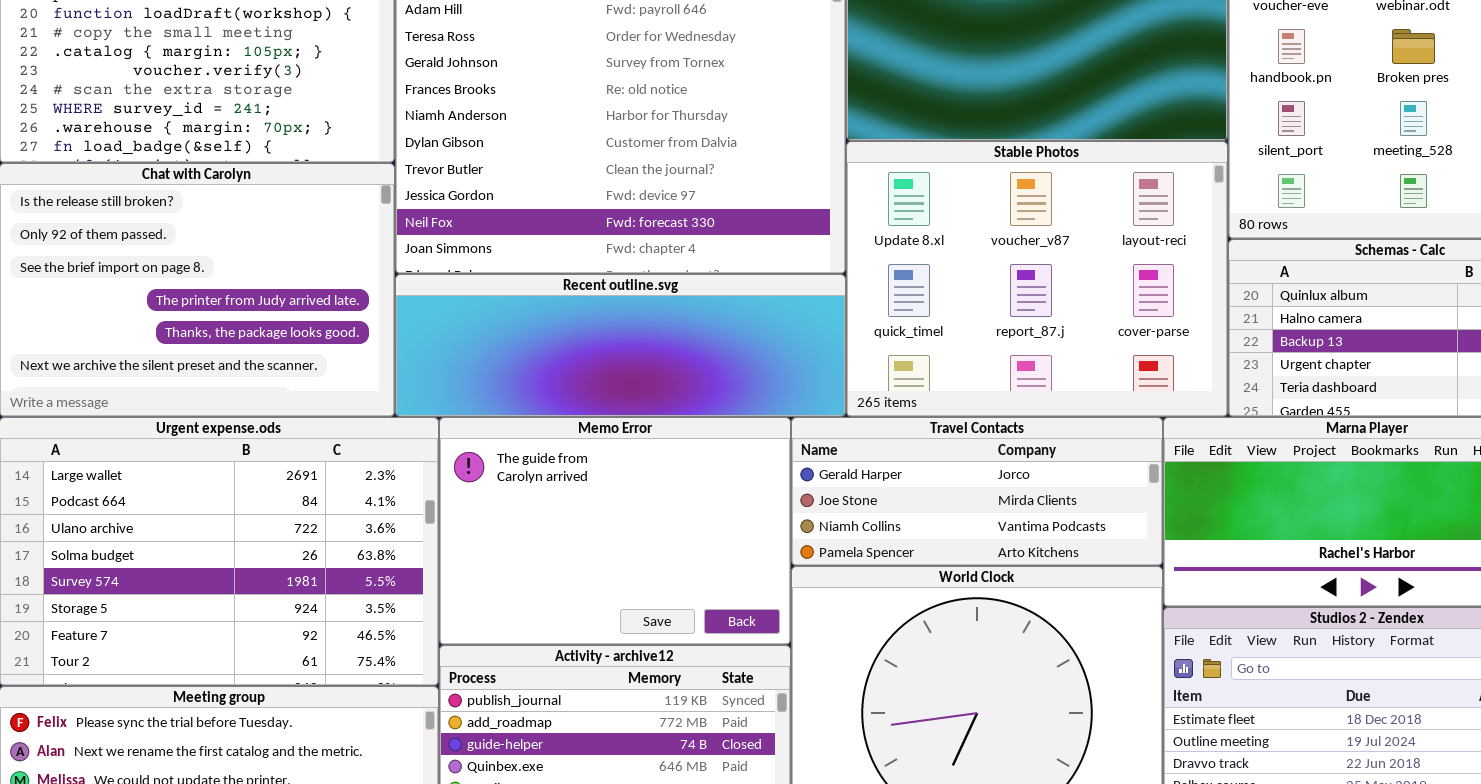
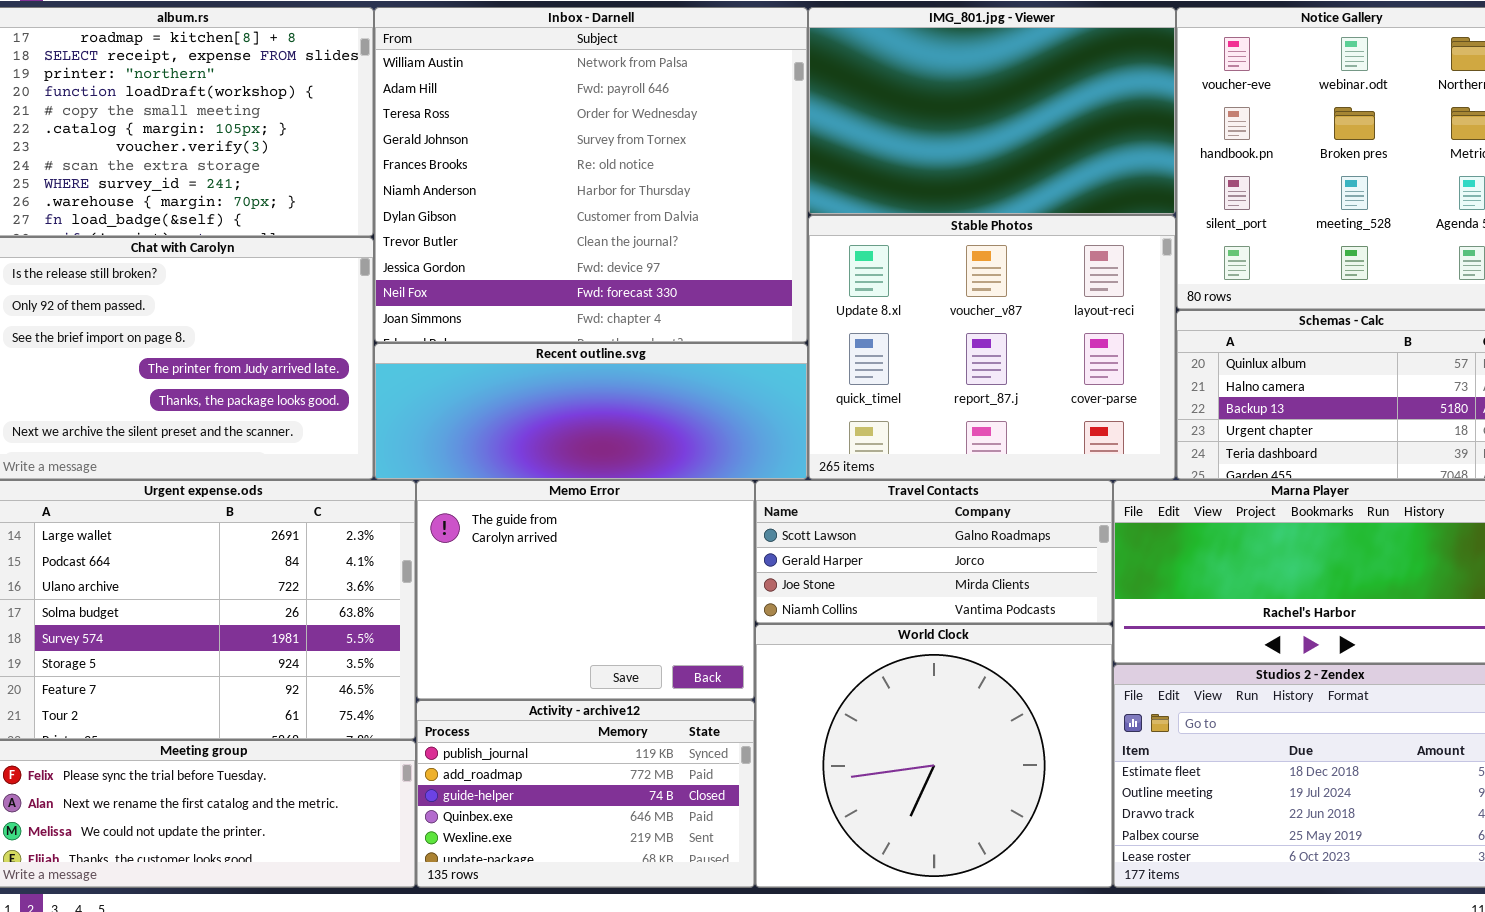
Travel Contacts: [791,417,1163,566] -> [755,480,1113,624], scrolled up 1 row

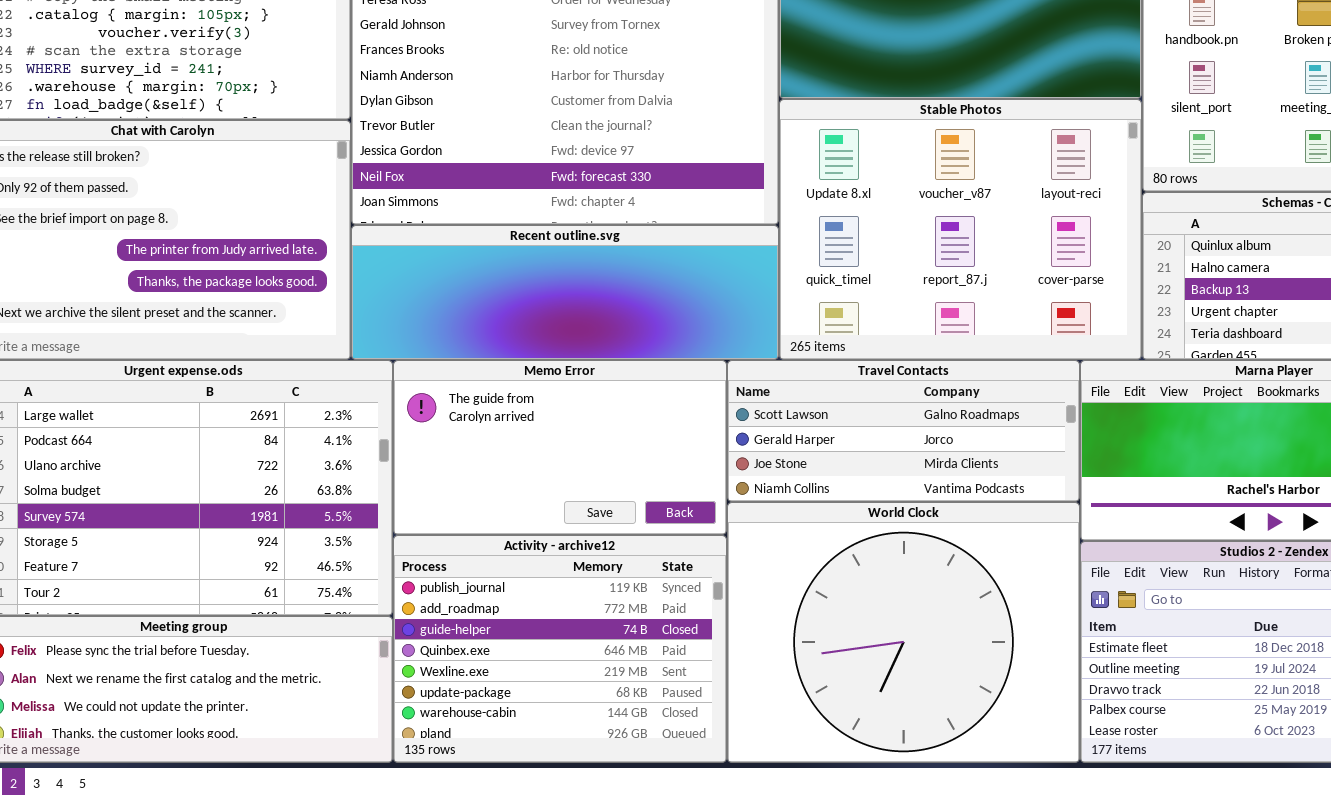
Memo Error: [416,480,755,700] -> [393,360,727,535], resized
Activity - archive12: [416,700,755,888] -> [393,535,727,763], resized

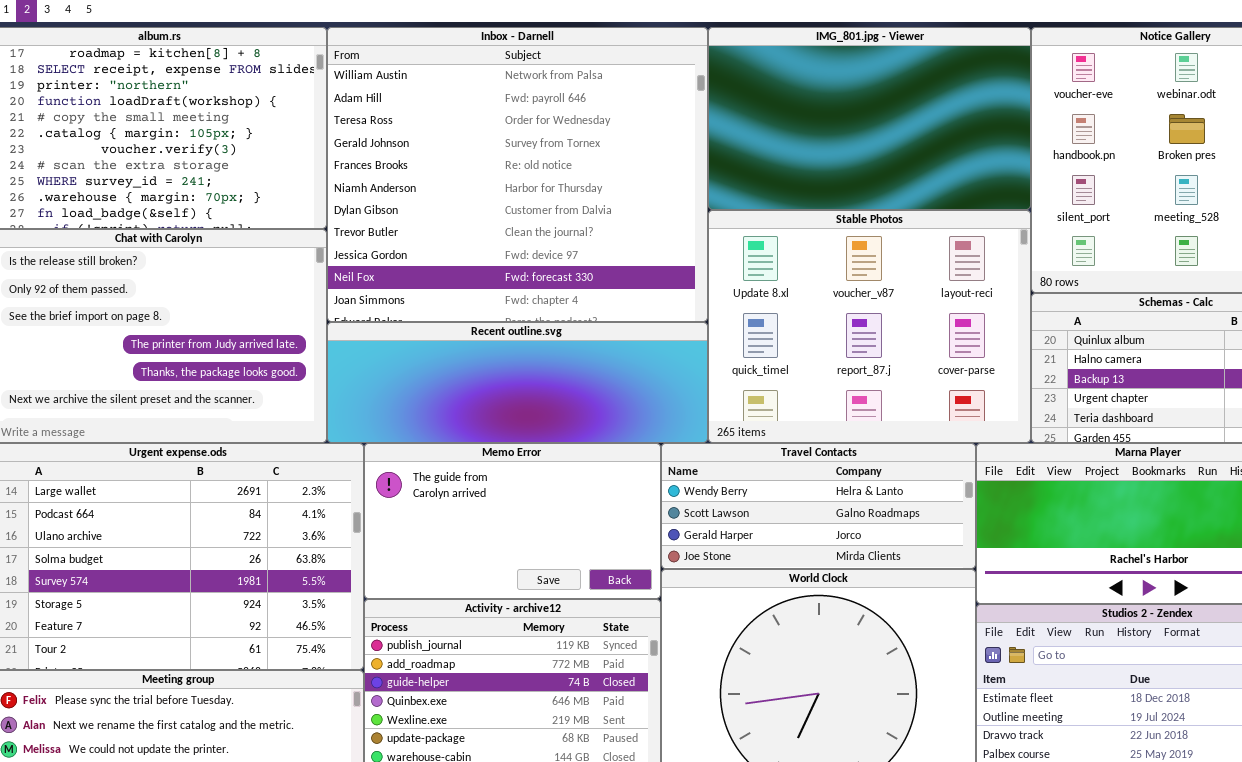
Travel Contacts: [727,360,1080,502] -> [661,443,976,569], scrolled up 1 row

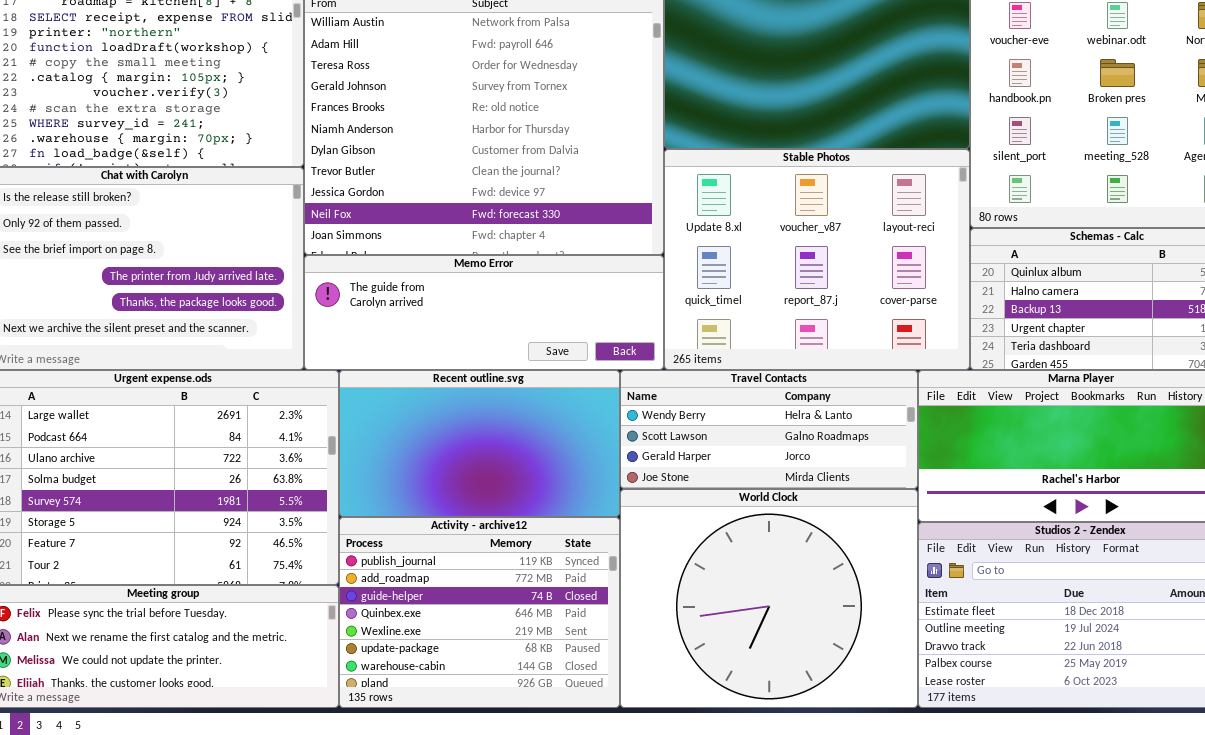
Recent outline.svg: [327,322,708,443] -> [339,370,620,517], moved, resized
Memo Error: [364,443,661,599] -> [304,255,664,370], moved, resized

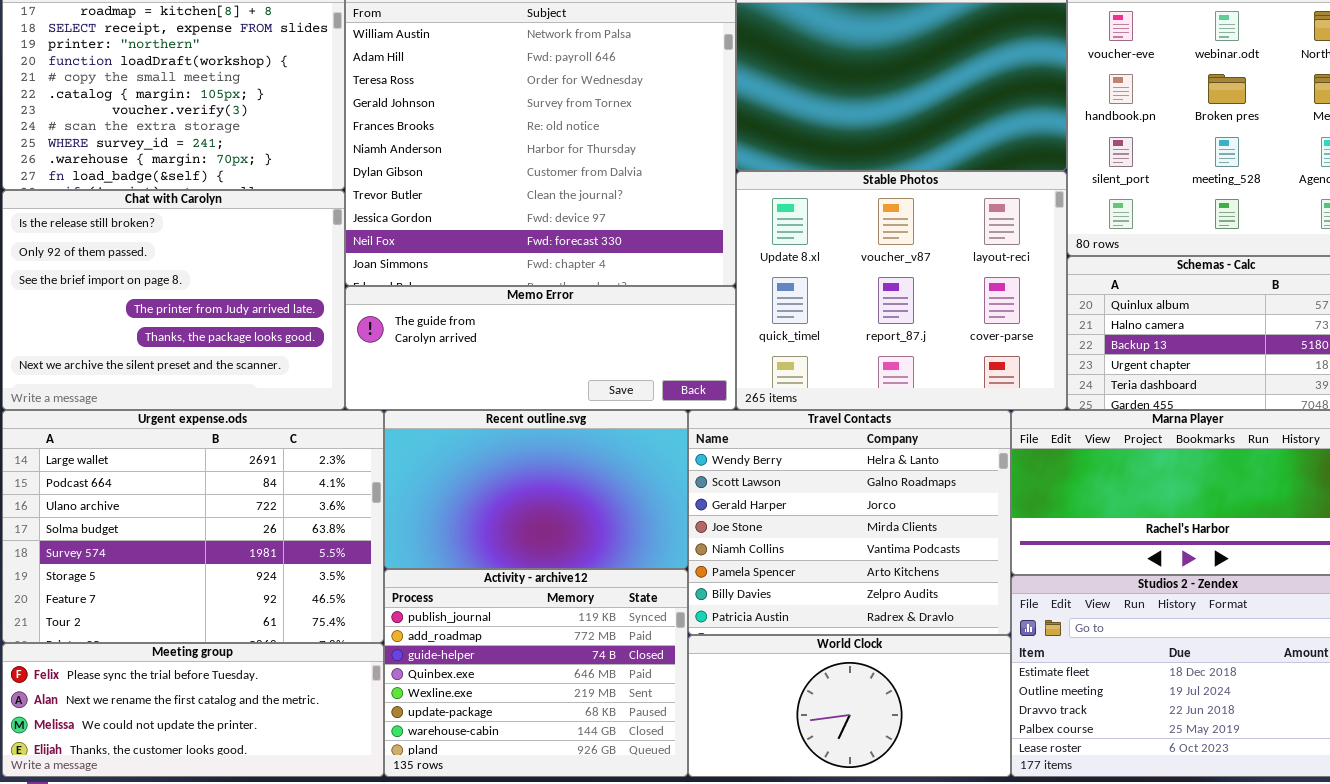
Travel Contacts: [620,370,918,489] -> [688,410,1011,635], resized
World Clock: [620,489,918,708] -> [688,635,1011,777], resized

